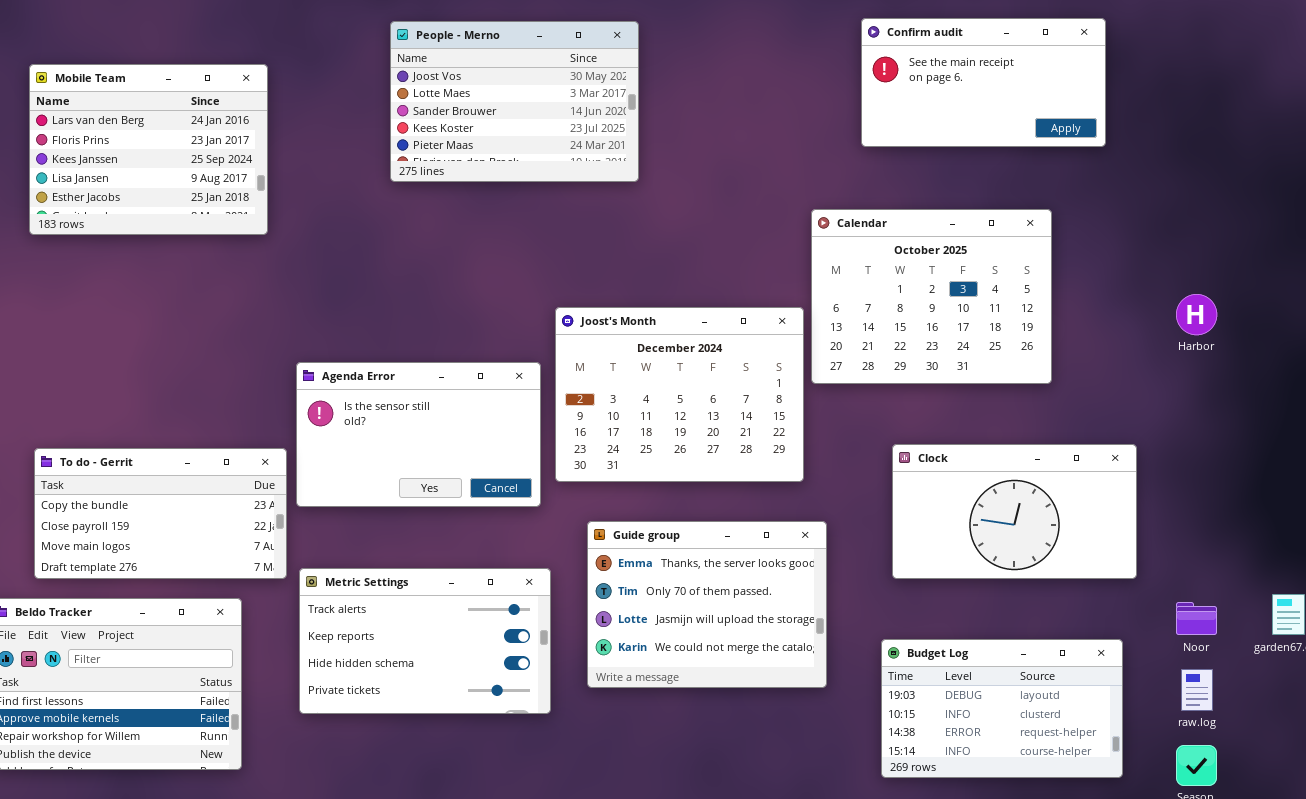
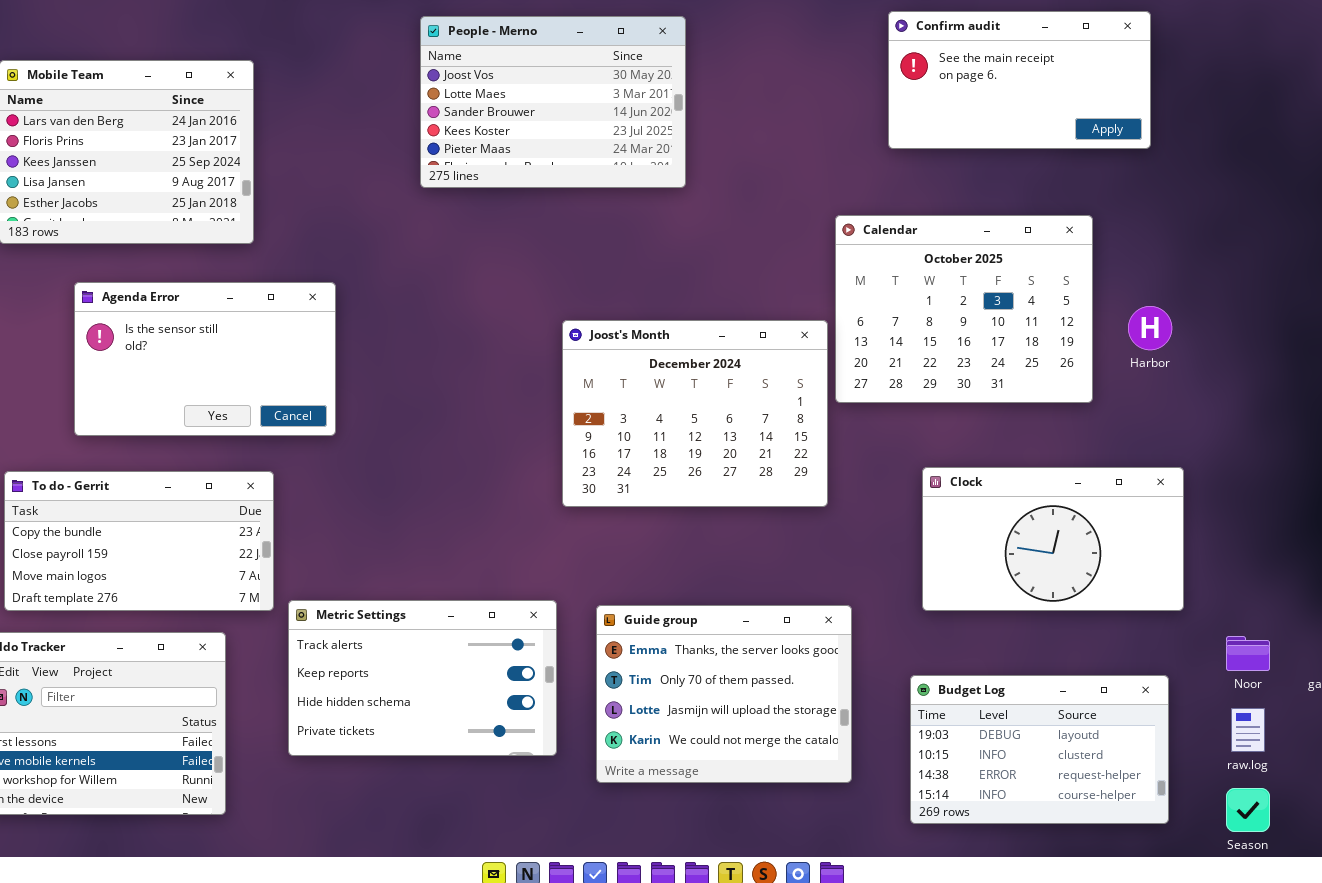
People - Merno: [390,21,639,182] -> [420,16,686,188], moved
Harbor: [1176,294,1217,335] -> [1128,306,1172,350], moved
Agenda Error: [296,362,541,507] -> [74,282,336,436], moved
Guide group: [587,521,827,688] -> [596,605,852,783], moved

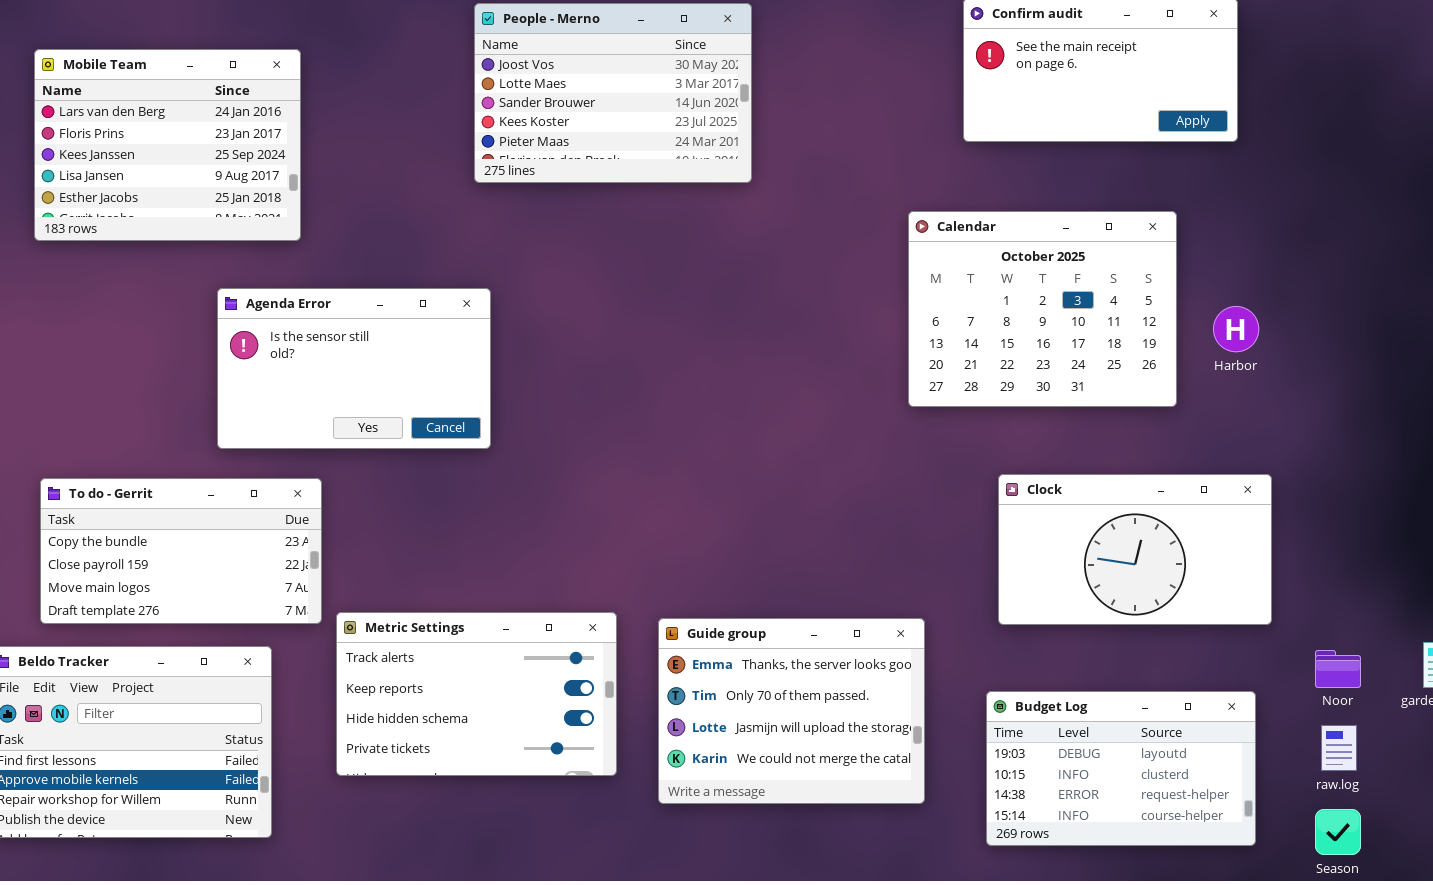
Agenda Error: [74,282,336,436] -> [217,288,491,449], moved
Joost's Month: [562,320,828,507] -> none, closed

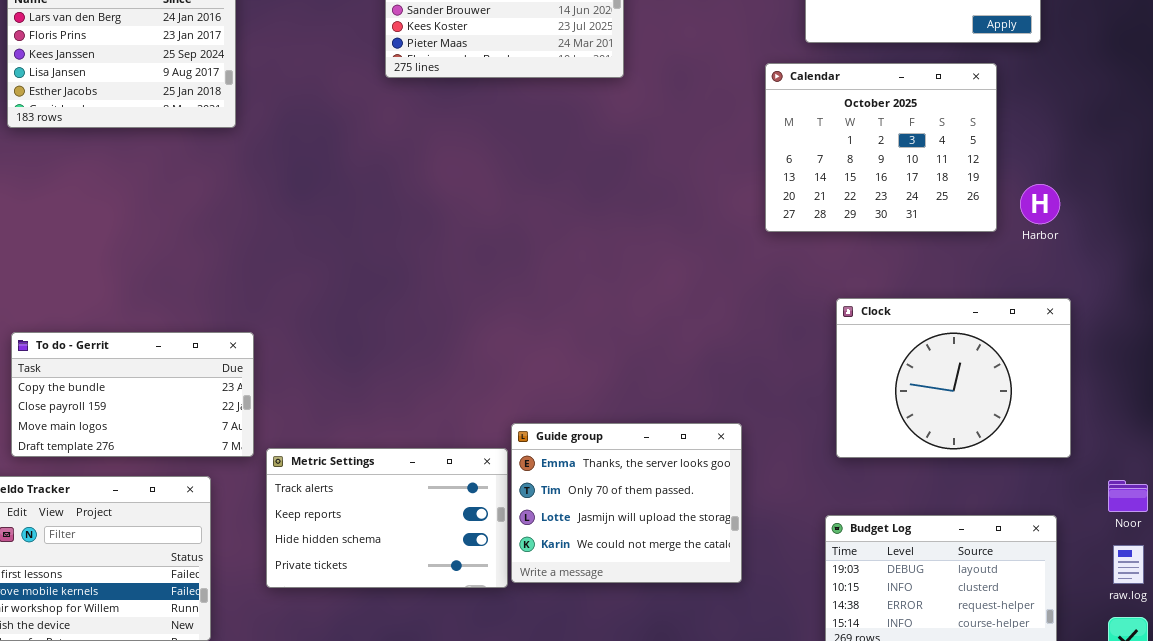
Calendar: [908,211,1177,407] -> [765,63,997,232], moved
Agenda Error: [217,288,491,449] -> none, closed
Clock: [998,474,1272,625] -> [836,298,1071,458], resized
Guide group: [658,618,925,804] -> [511,423,742,583], moved

